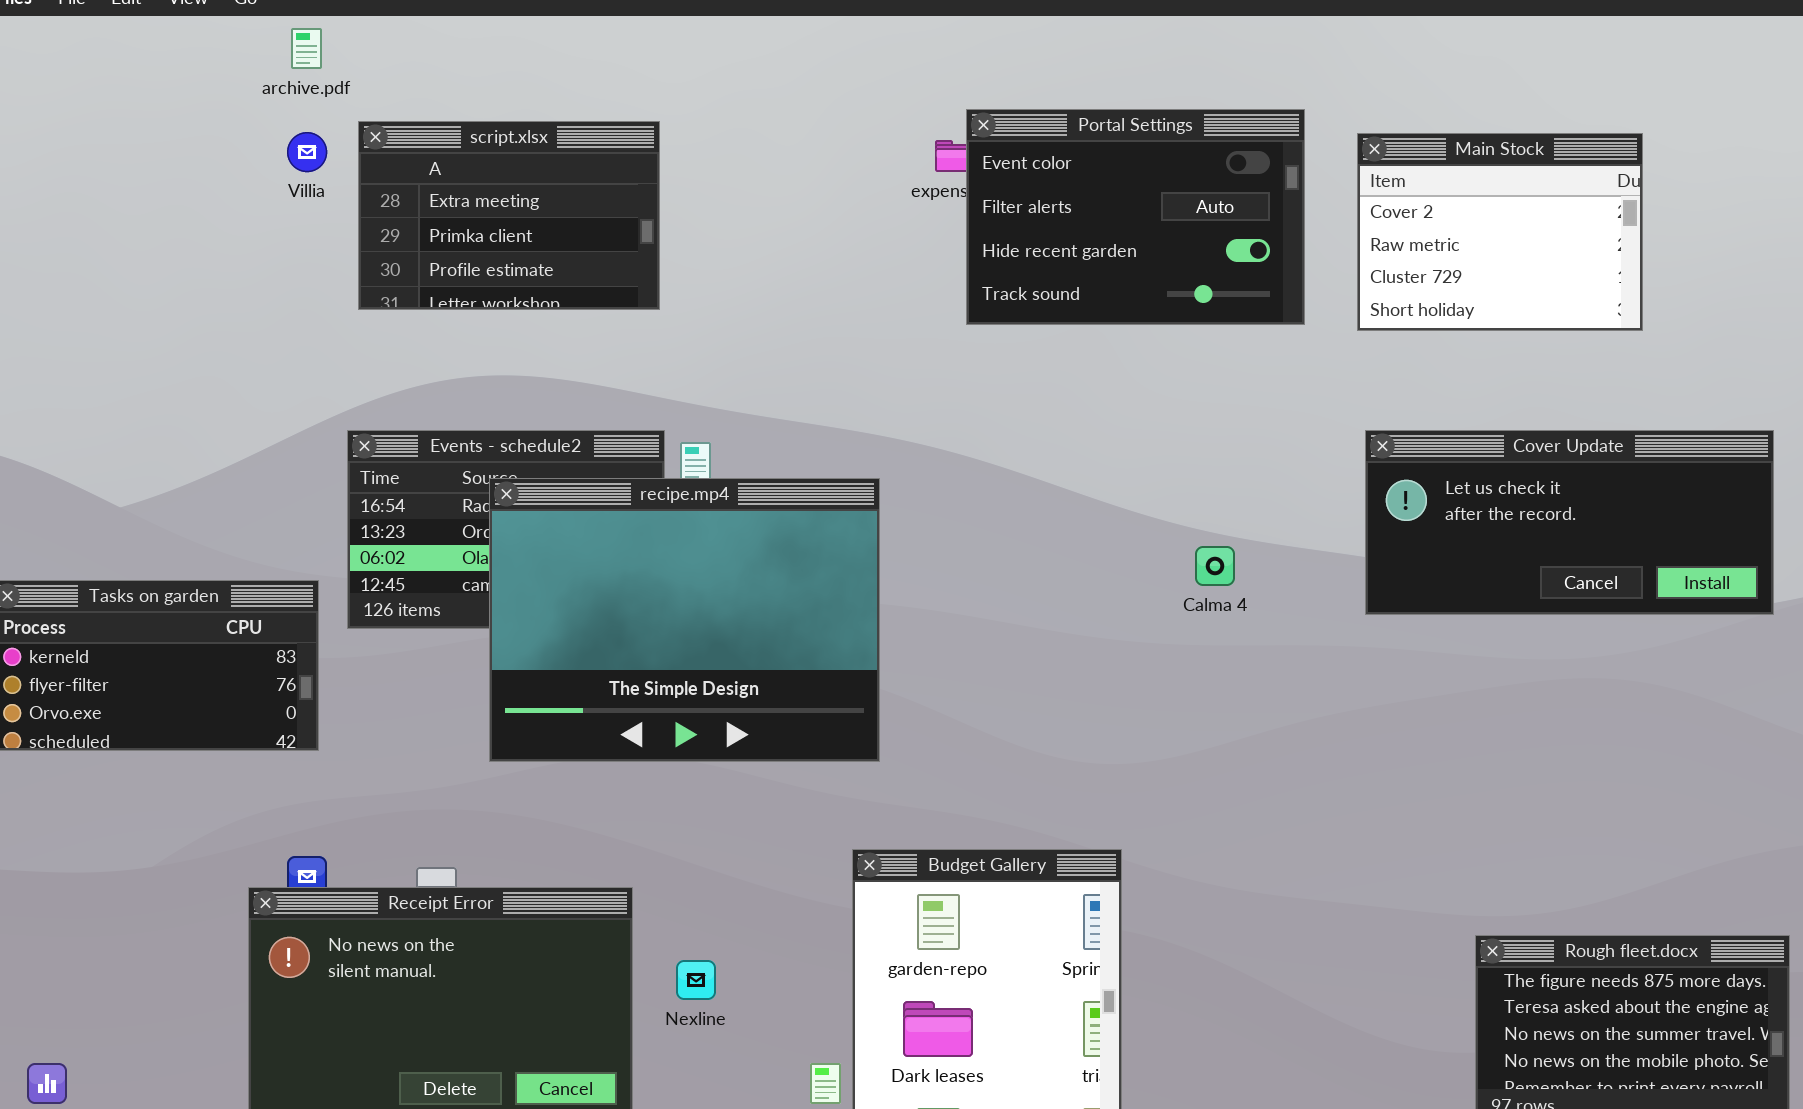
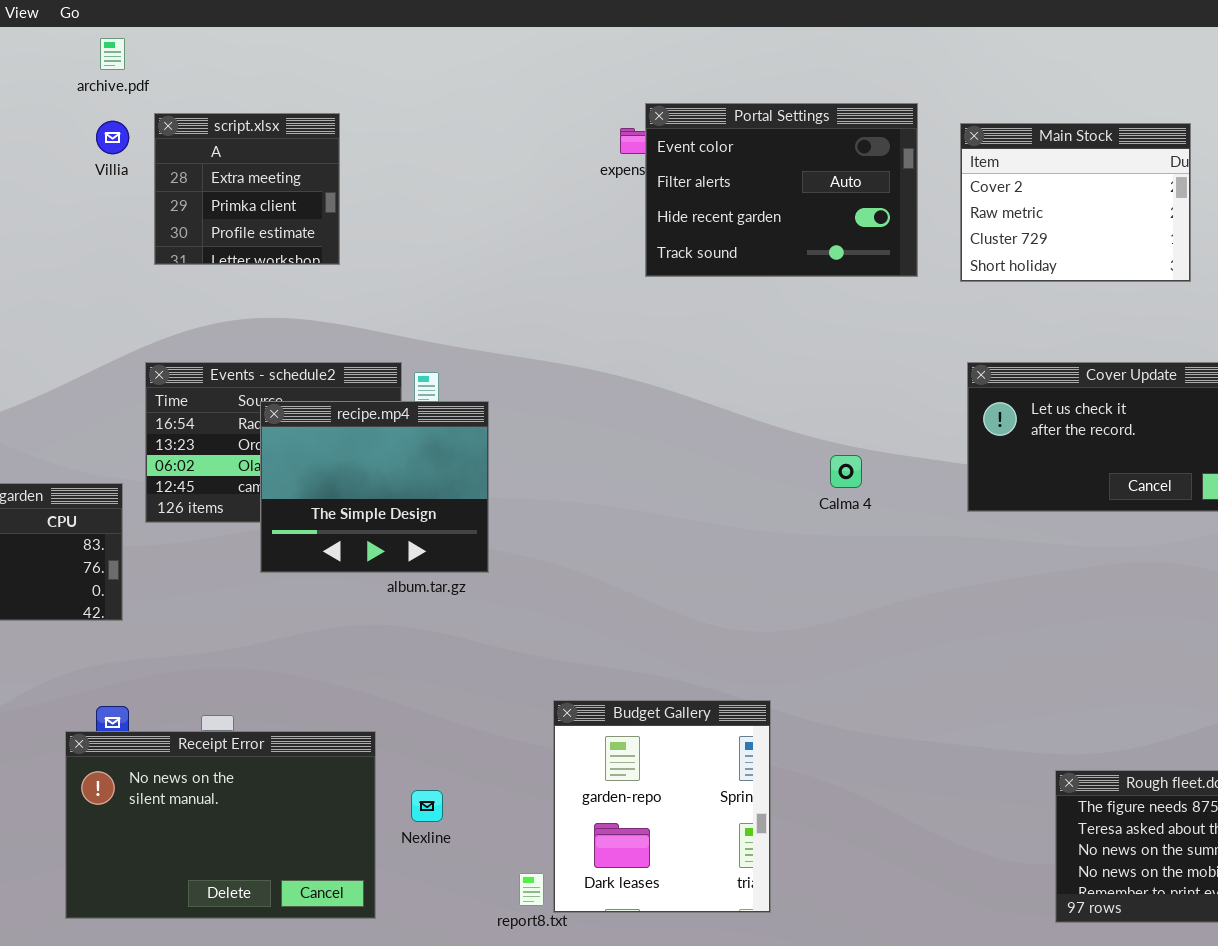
script.xlsx: [358,121,660,310] -> [154,113,340,265], resized
recipe.mp4: [489,478,880,762] -> [260,401,489,573], resized

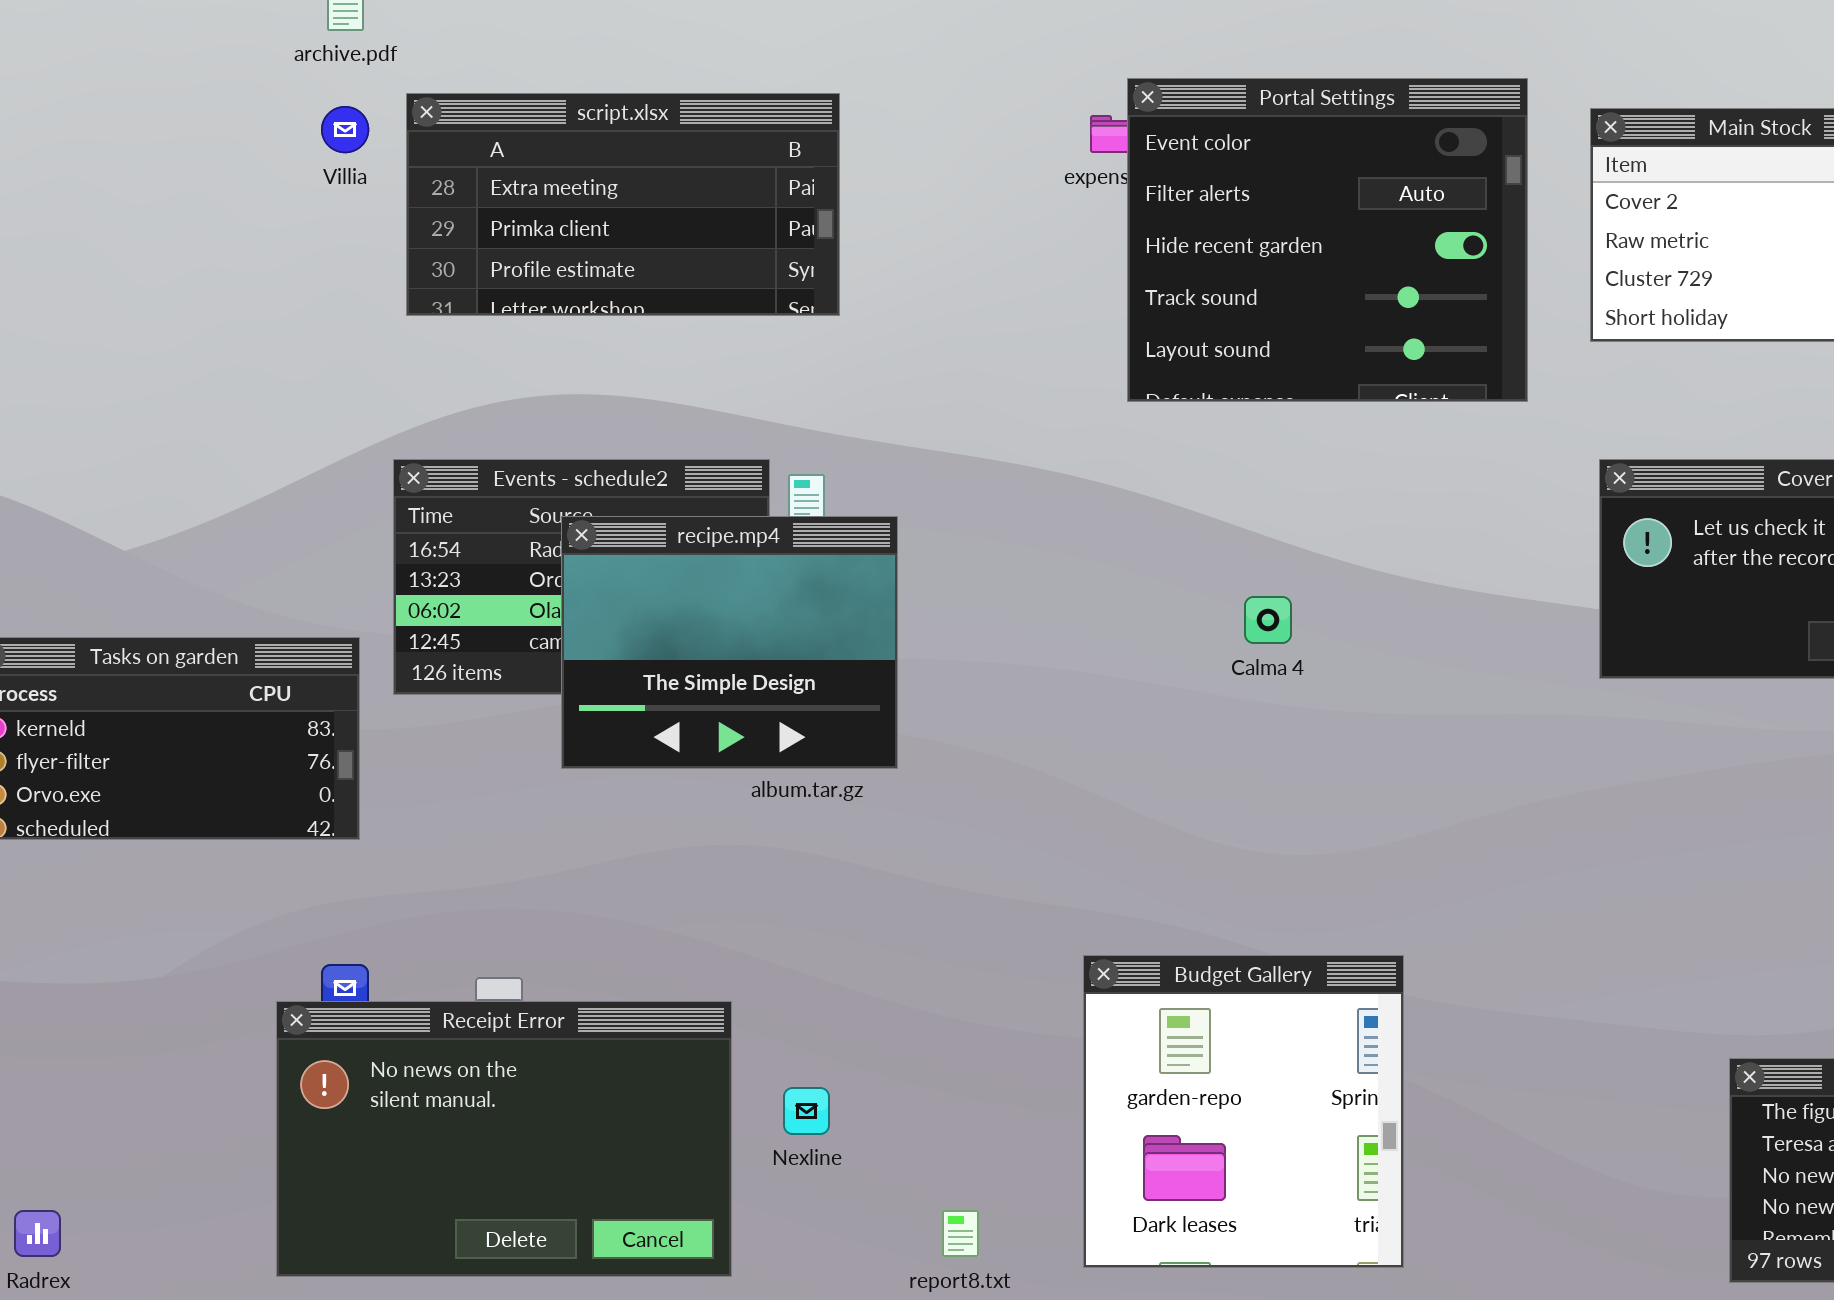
Portal Settings: [645,103,918,277] -> [1127,78,1528,402], resized
script.xlsx: [154,113,340,265] -> [406,93,840,316], resized
Calma 4: [830,455,862,488] -> [1244,596,1292,644], moved
Budget Gallery: [553,700,771,913] -> [1083,955,1404,1268], moved

